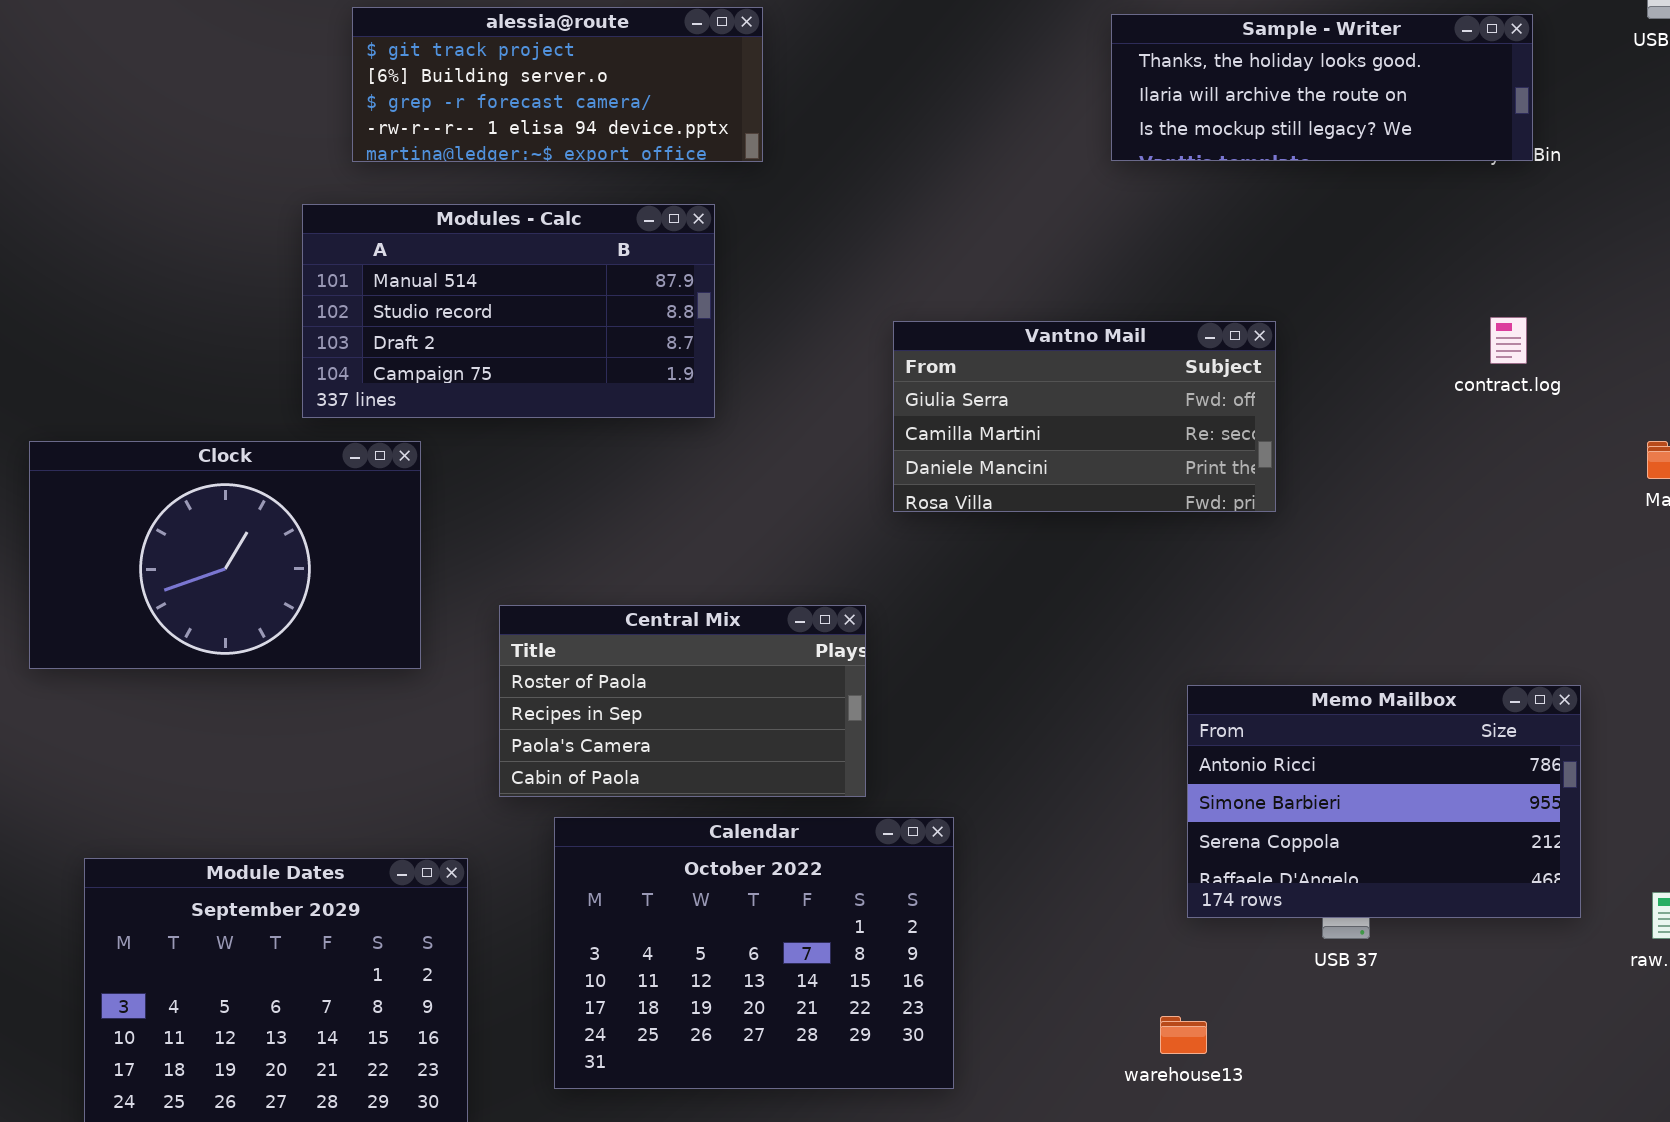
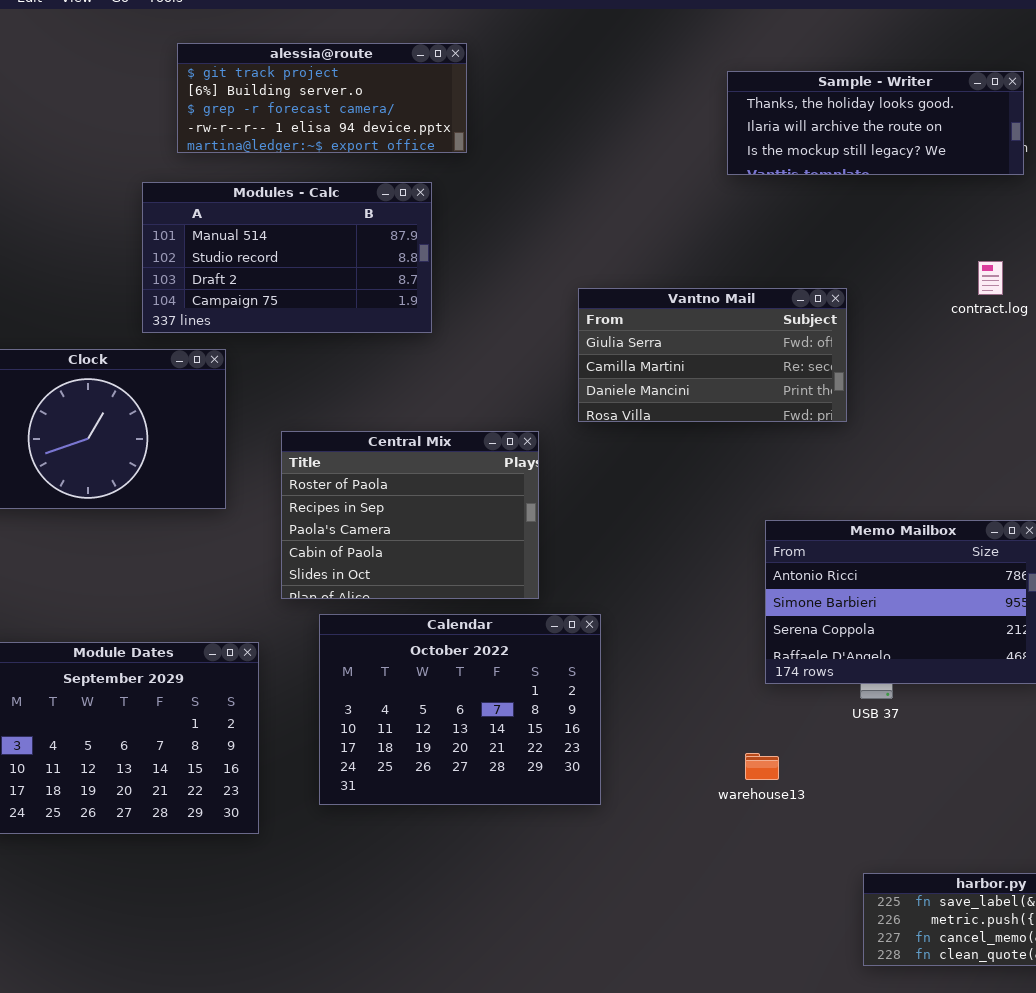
Sample - Writer: [1111,14,1533,161] -> [727,71,1024,175], moved
Vantno Mail: [893,321,1276,512] -> [578,288,847,422], moved
Central Mix: [499,605,866,797] -> [281,431,539,599], resized

